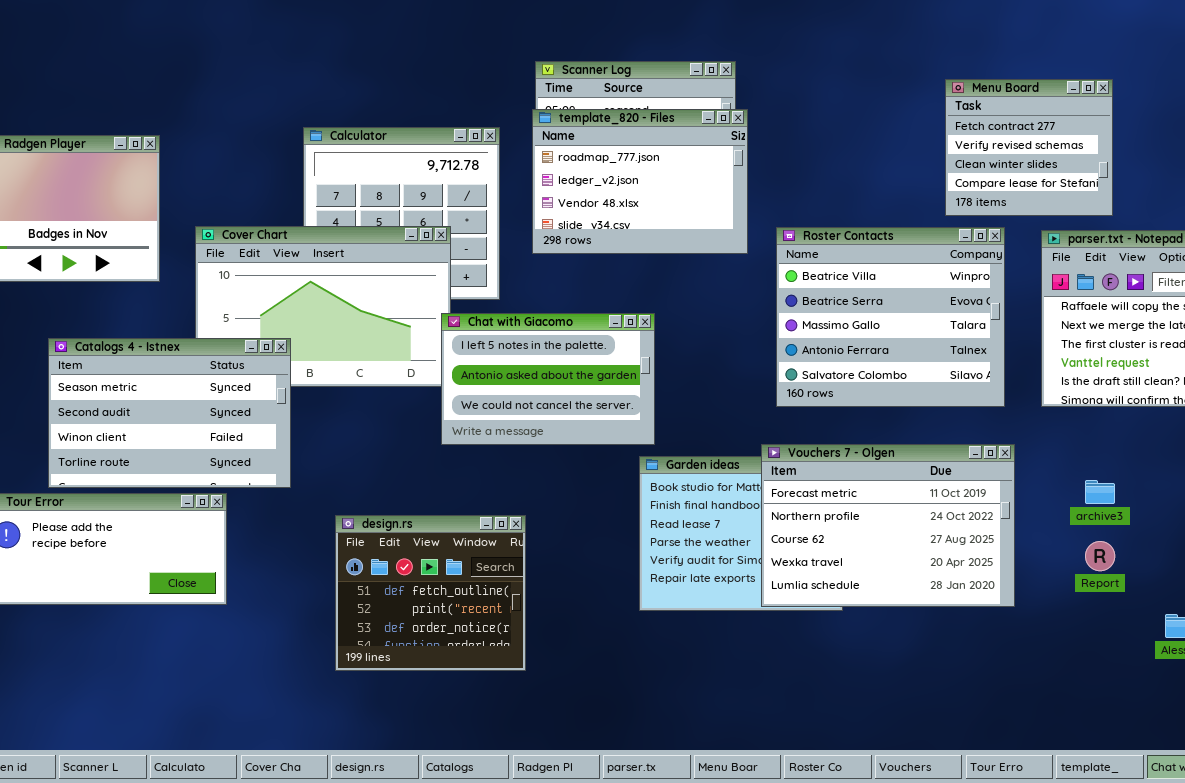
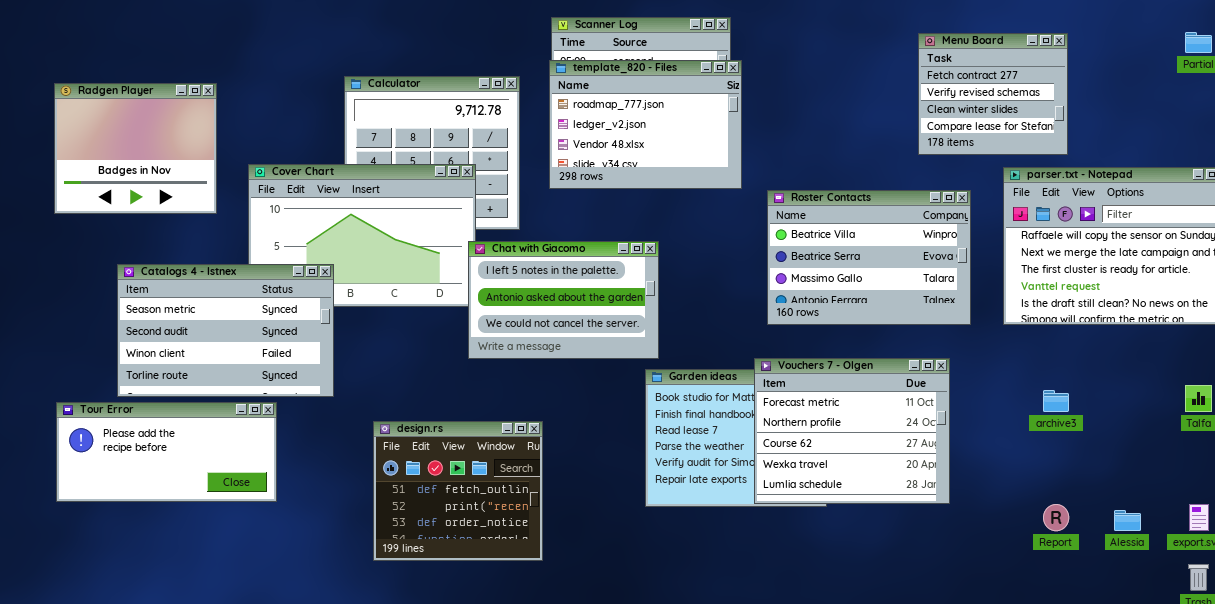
Roster Contacts: [776,227,1005,407] -> [767,190,971,325], resized
Vouchers 7 - Olgen: [761,444,1015,607] -> [754,358,950,504], resized
Report: [1085,541,1115,571] -> [1043,504,1069,531], moved

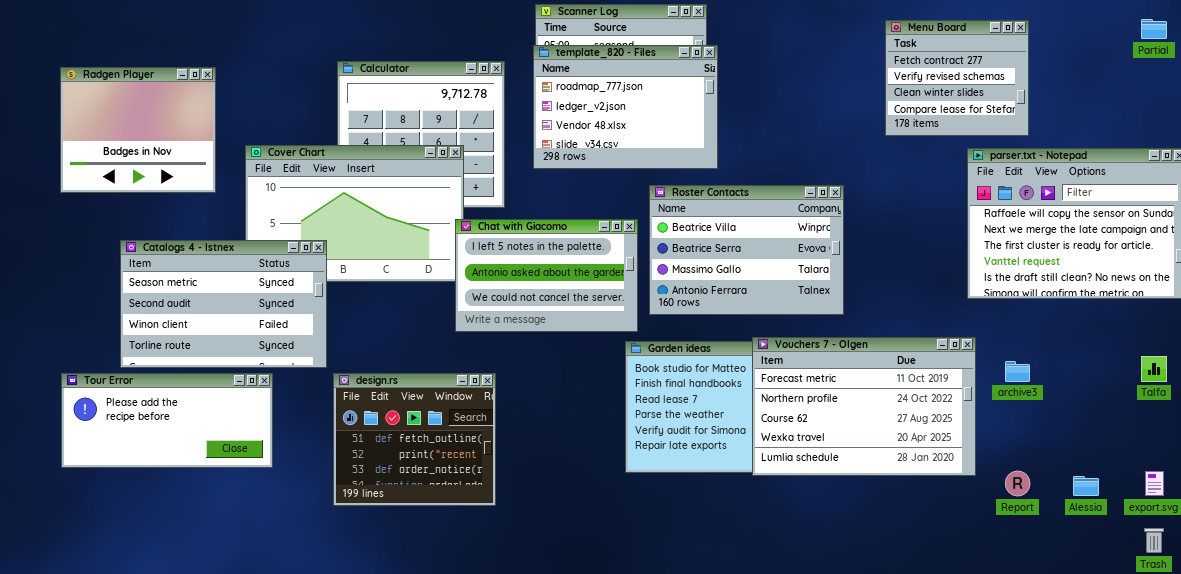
Roster Contacts: [767,190,971,325] -> [649,185,844,315], moved
Vouchers 7 - Olgen: [754,358,950,504] -> [752,337,976,476], moved, resized
design.rs: [373,421,543,561] -> [333,373,496,506], moved

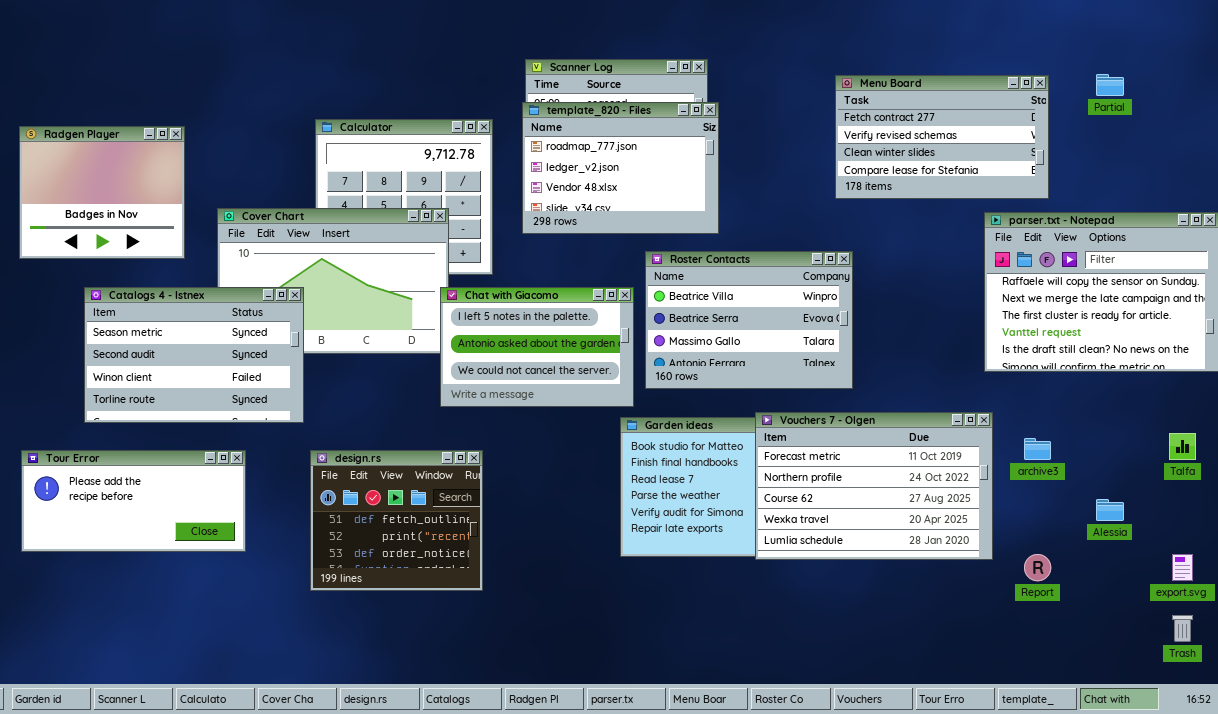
Partial: [1141,19,1167,39] -> [1096,74,1124,96], moved
Menu Board: [885,20,1029,136] -> [835,75,1049,199], resized
Catalogs 4 - Istnex: [120,240,327,368] -> [84,287,304,423], moved
Alessia: [1073,476,1099,496] -> [1096,499,1124,521], moved

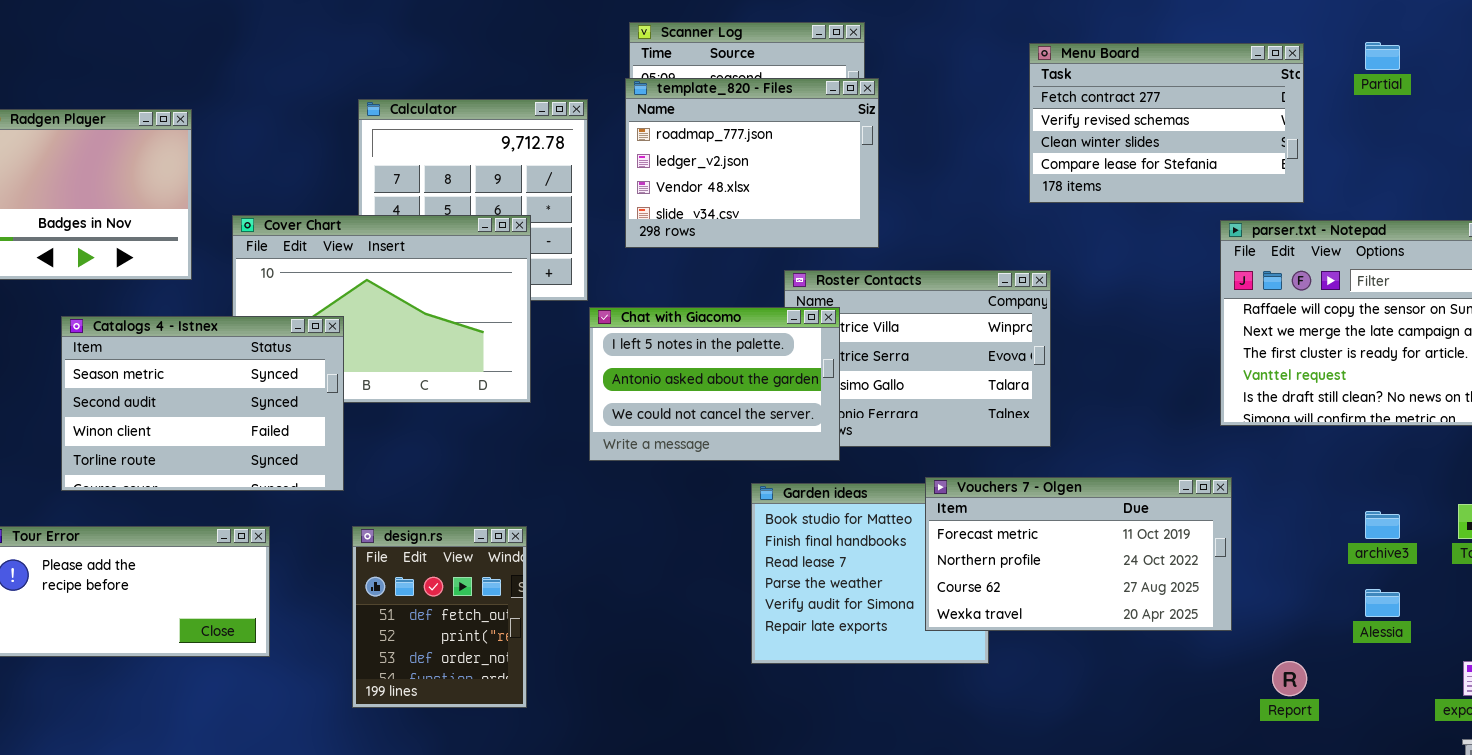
Chat with Giacomo: [440,287,634,407] -> [589,307,840,461], moved
Vouchers 7 - Olgen: [755,412,993,560] -> [925,477,1232,631], resized
archive3: [1024,438,1051,460] -> [1365,511,1400,539], moved
design.rs: [310,450,483,591] -> [352,526,527,708], resized

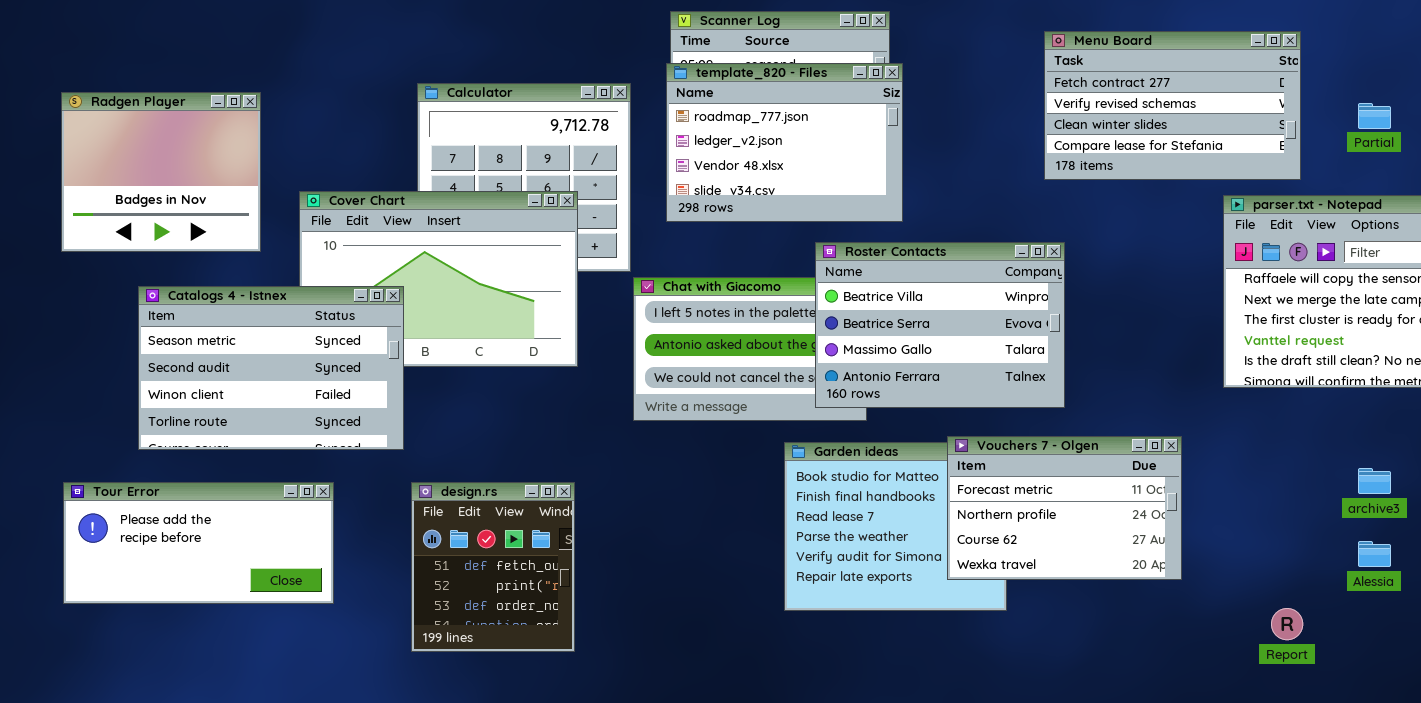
Partial: [1365,42,1400,70] -> [1358,103,1391,129], moved
Roster Contacts: [784,270,1051,447] -> [815,242,1065,408], raised
Vouchers 7 - Olgen: [925,477,1232,631] -> [947,436,1182,580], resized

